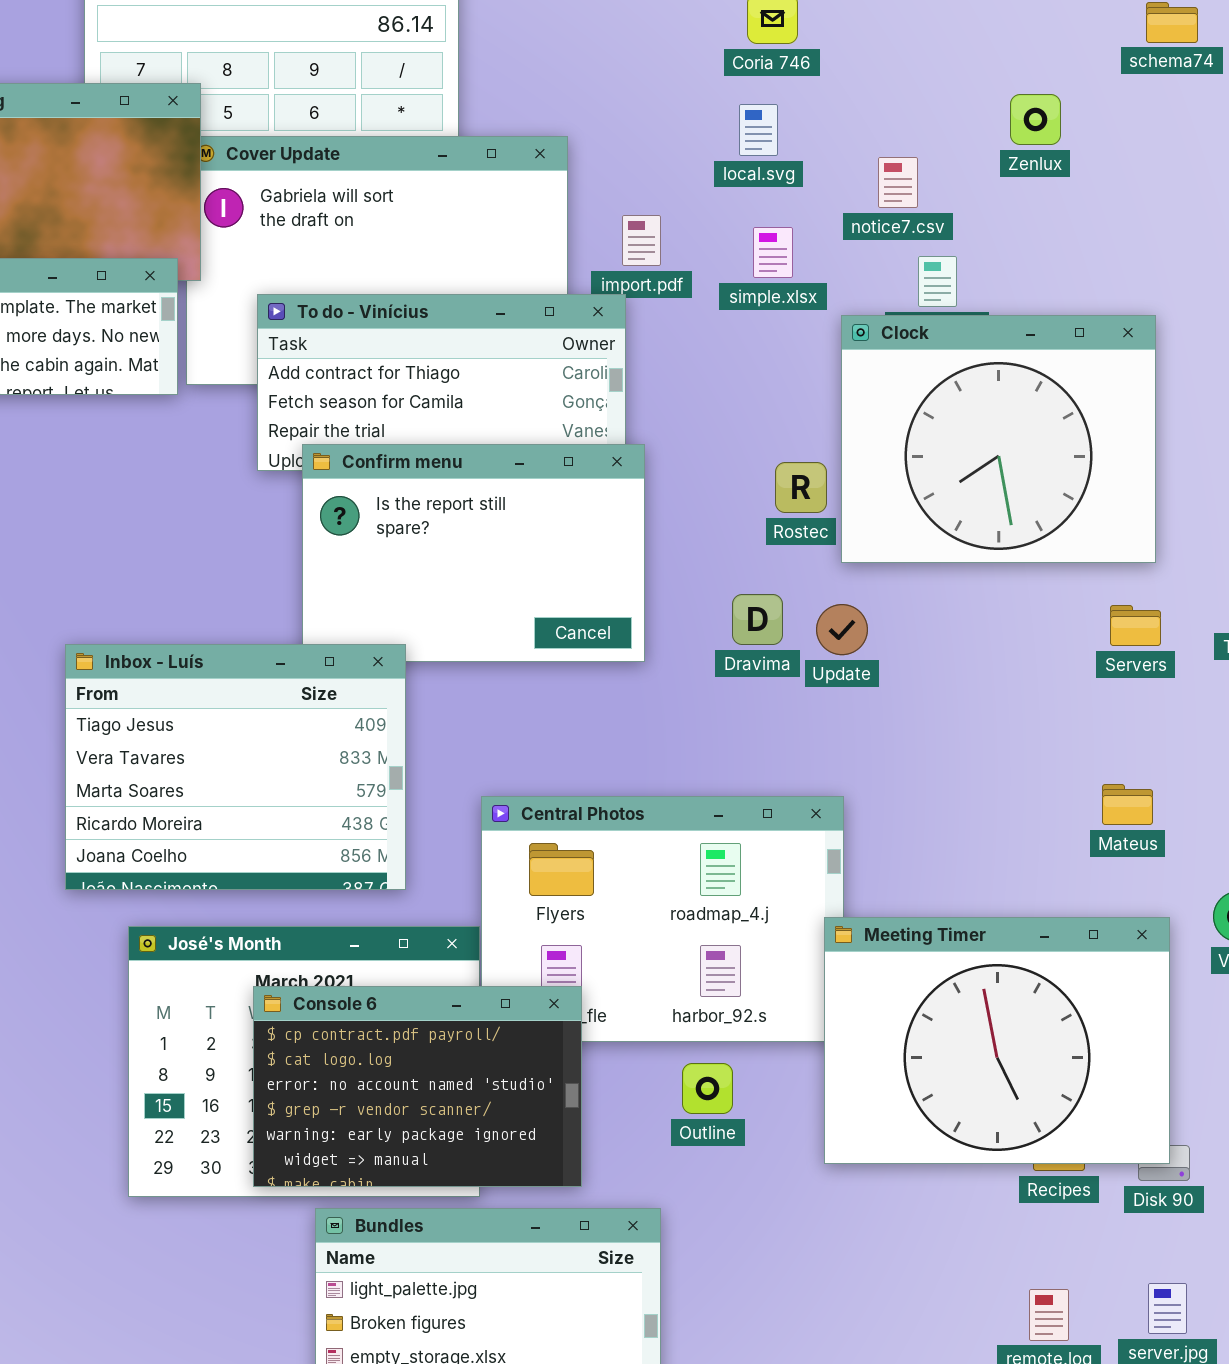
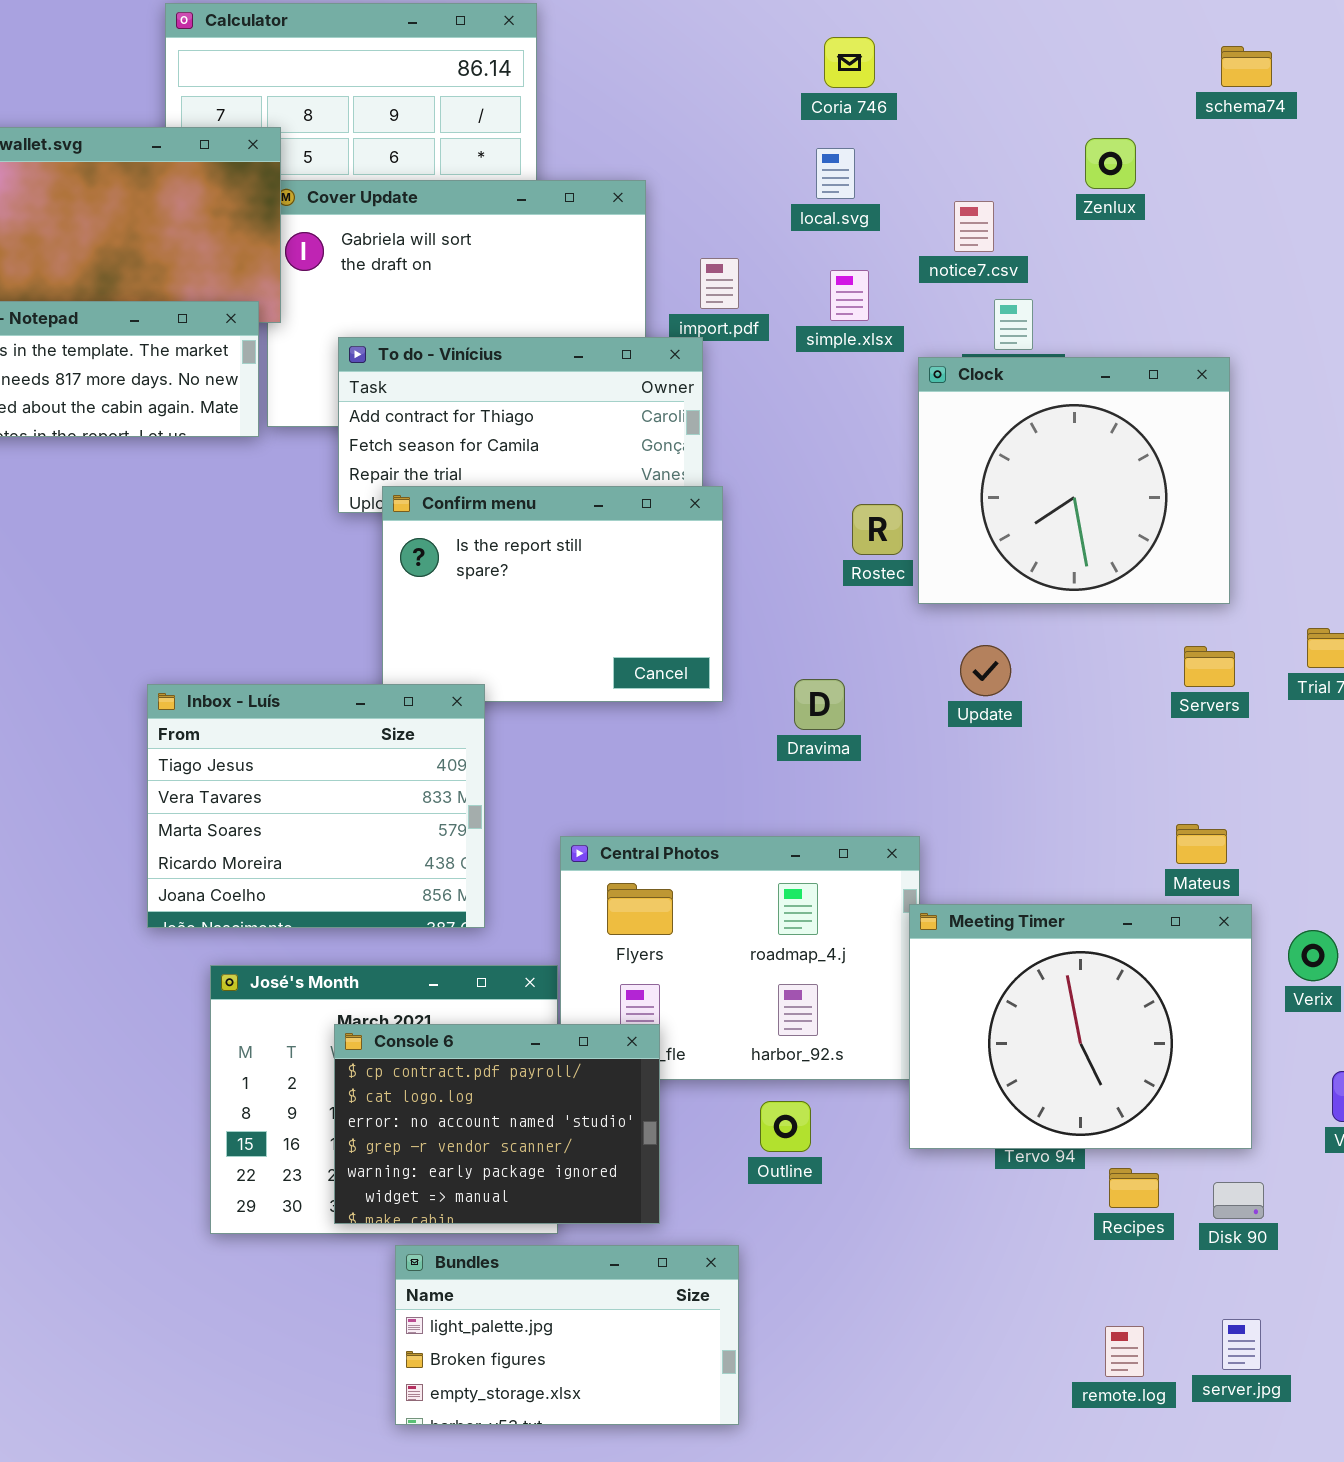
Dravima: [732,594,783,645] -> [794,679,845,730], moved
Update: [816,604,868,655] -> [960,645,1011,696], moved
Meeting Timer: [824,917,1170,1164] -> [909,904,1252,1149], moved

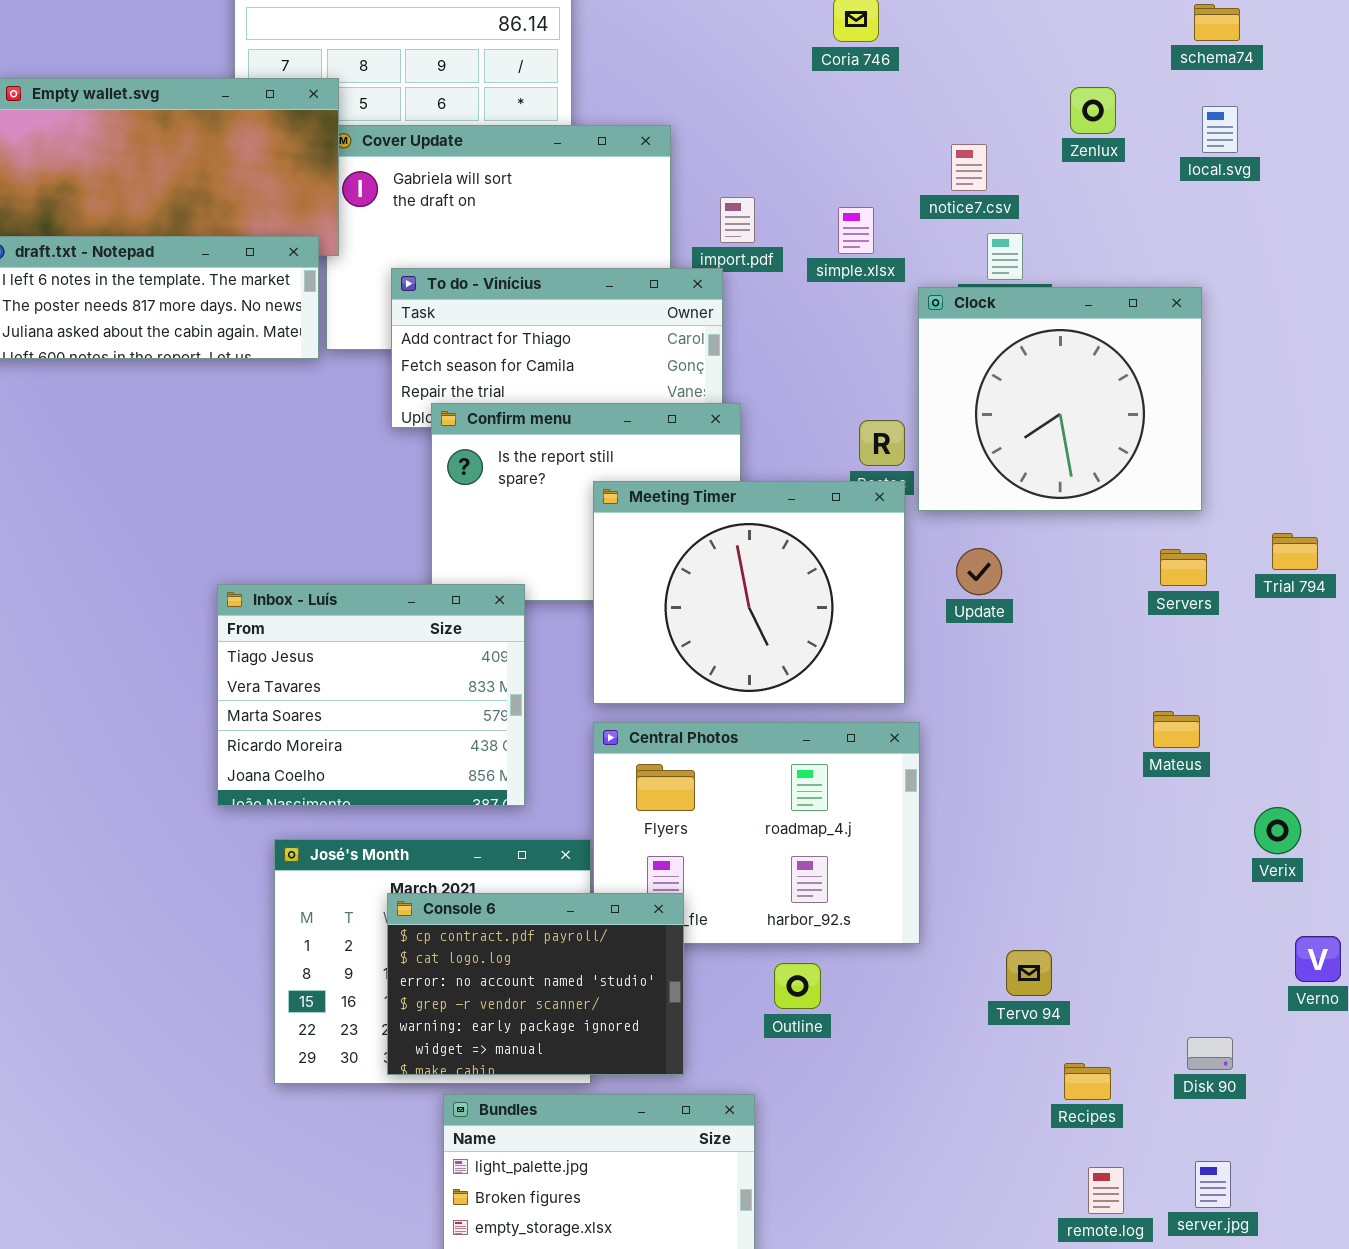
local.svg: [816,148,855,199] -> [1202,106,1238,153], moved
Meeting Timer: [909,904,1252,1149] -> [593,481,905,704], moved
Recipes: [1109,1168,1159,1208] -> [1064,1063,1111,1100], moved

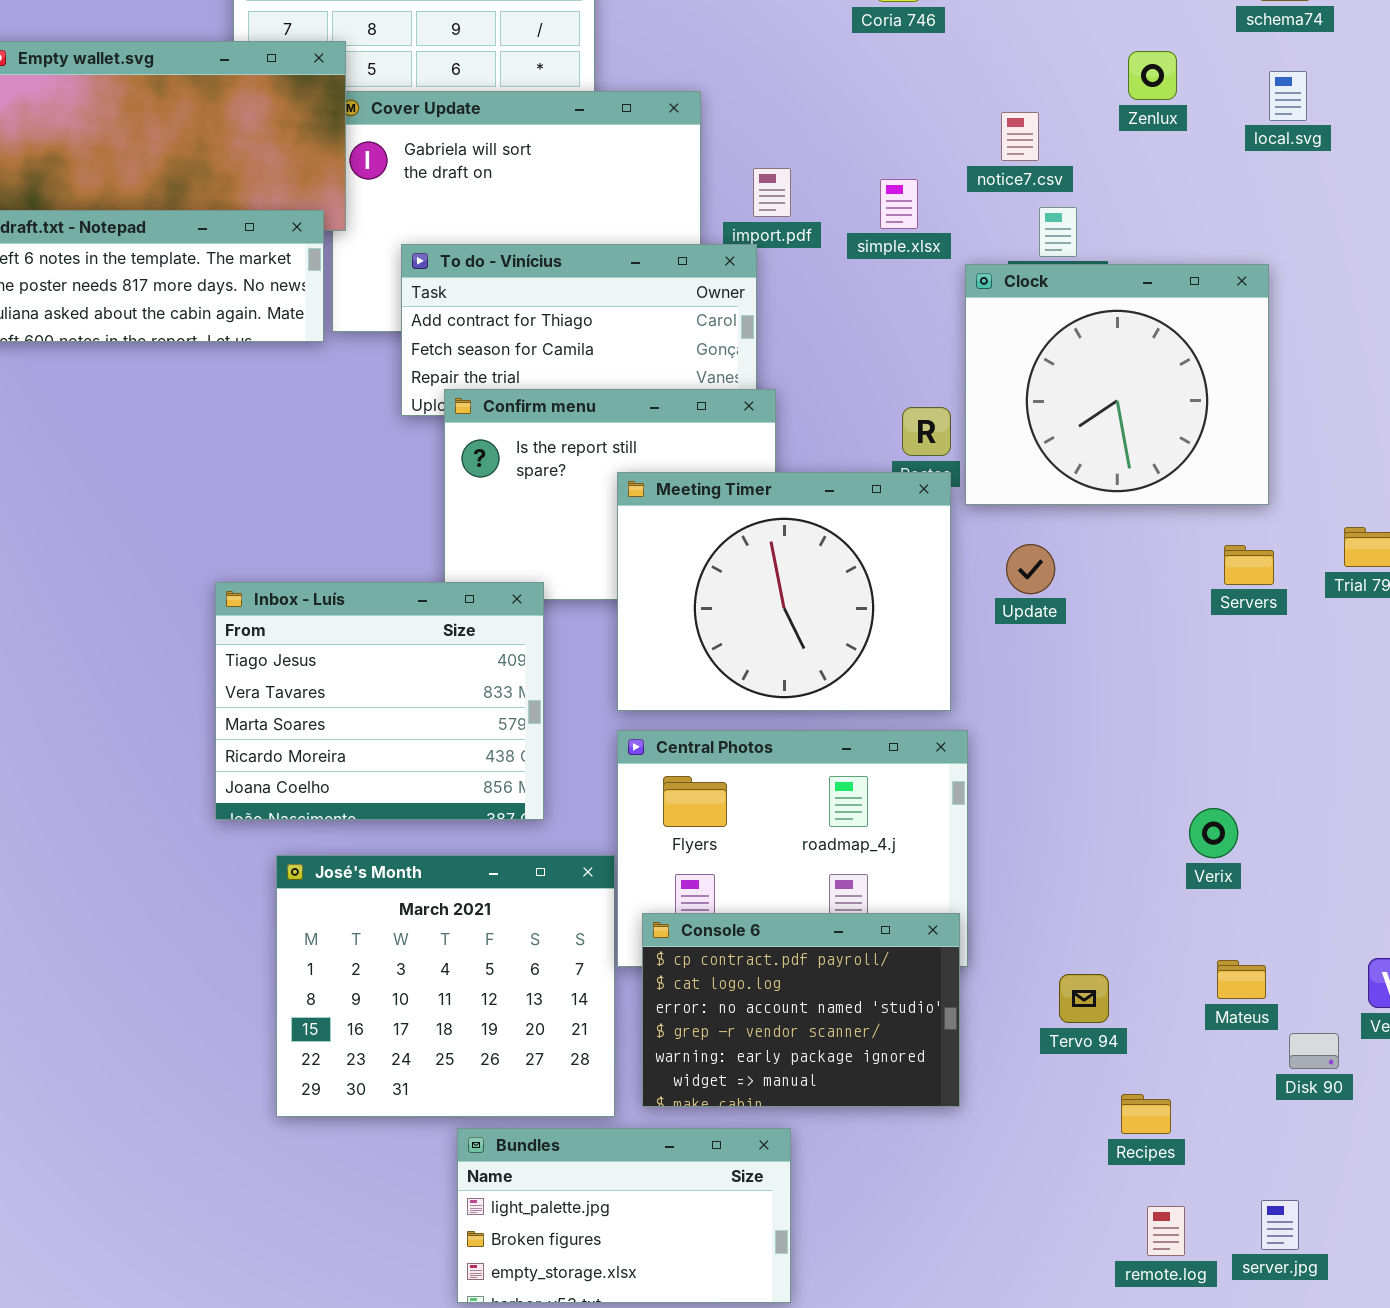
Mateus: [1153,711,1200,748] -> [1217,960,1266,999], moved
Verix: [1254,807,1301,854] -> [1189,808,1238,858], moved
Console 6: [387,893,684,1075] -> [642,913,960,1107], moved
Disk 90: [1187,1037,1233,1070] -> [1289,1033,1339,1069], moved

